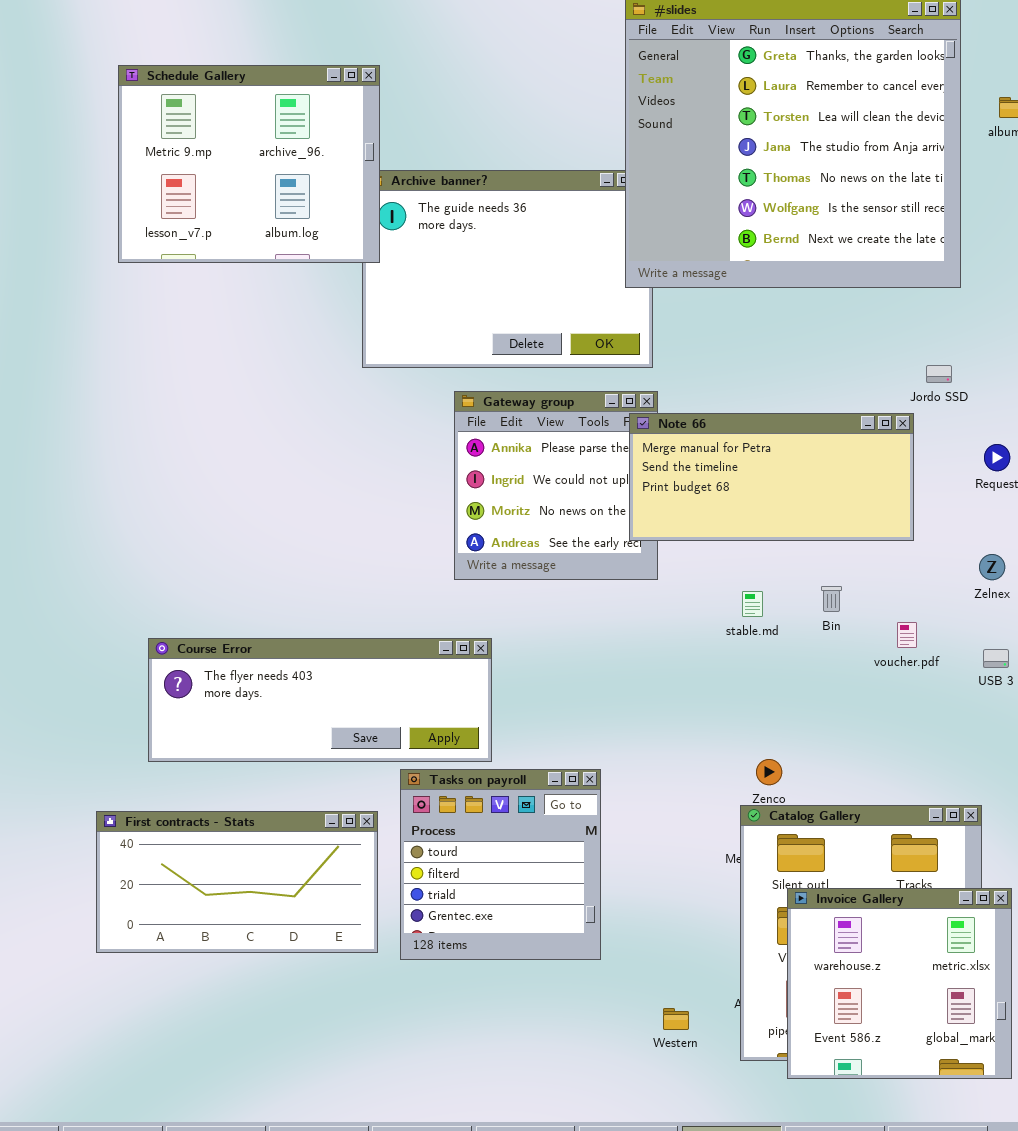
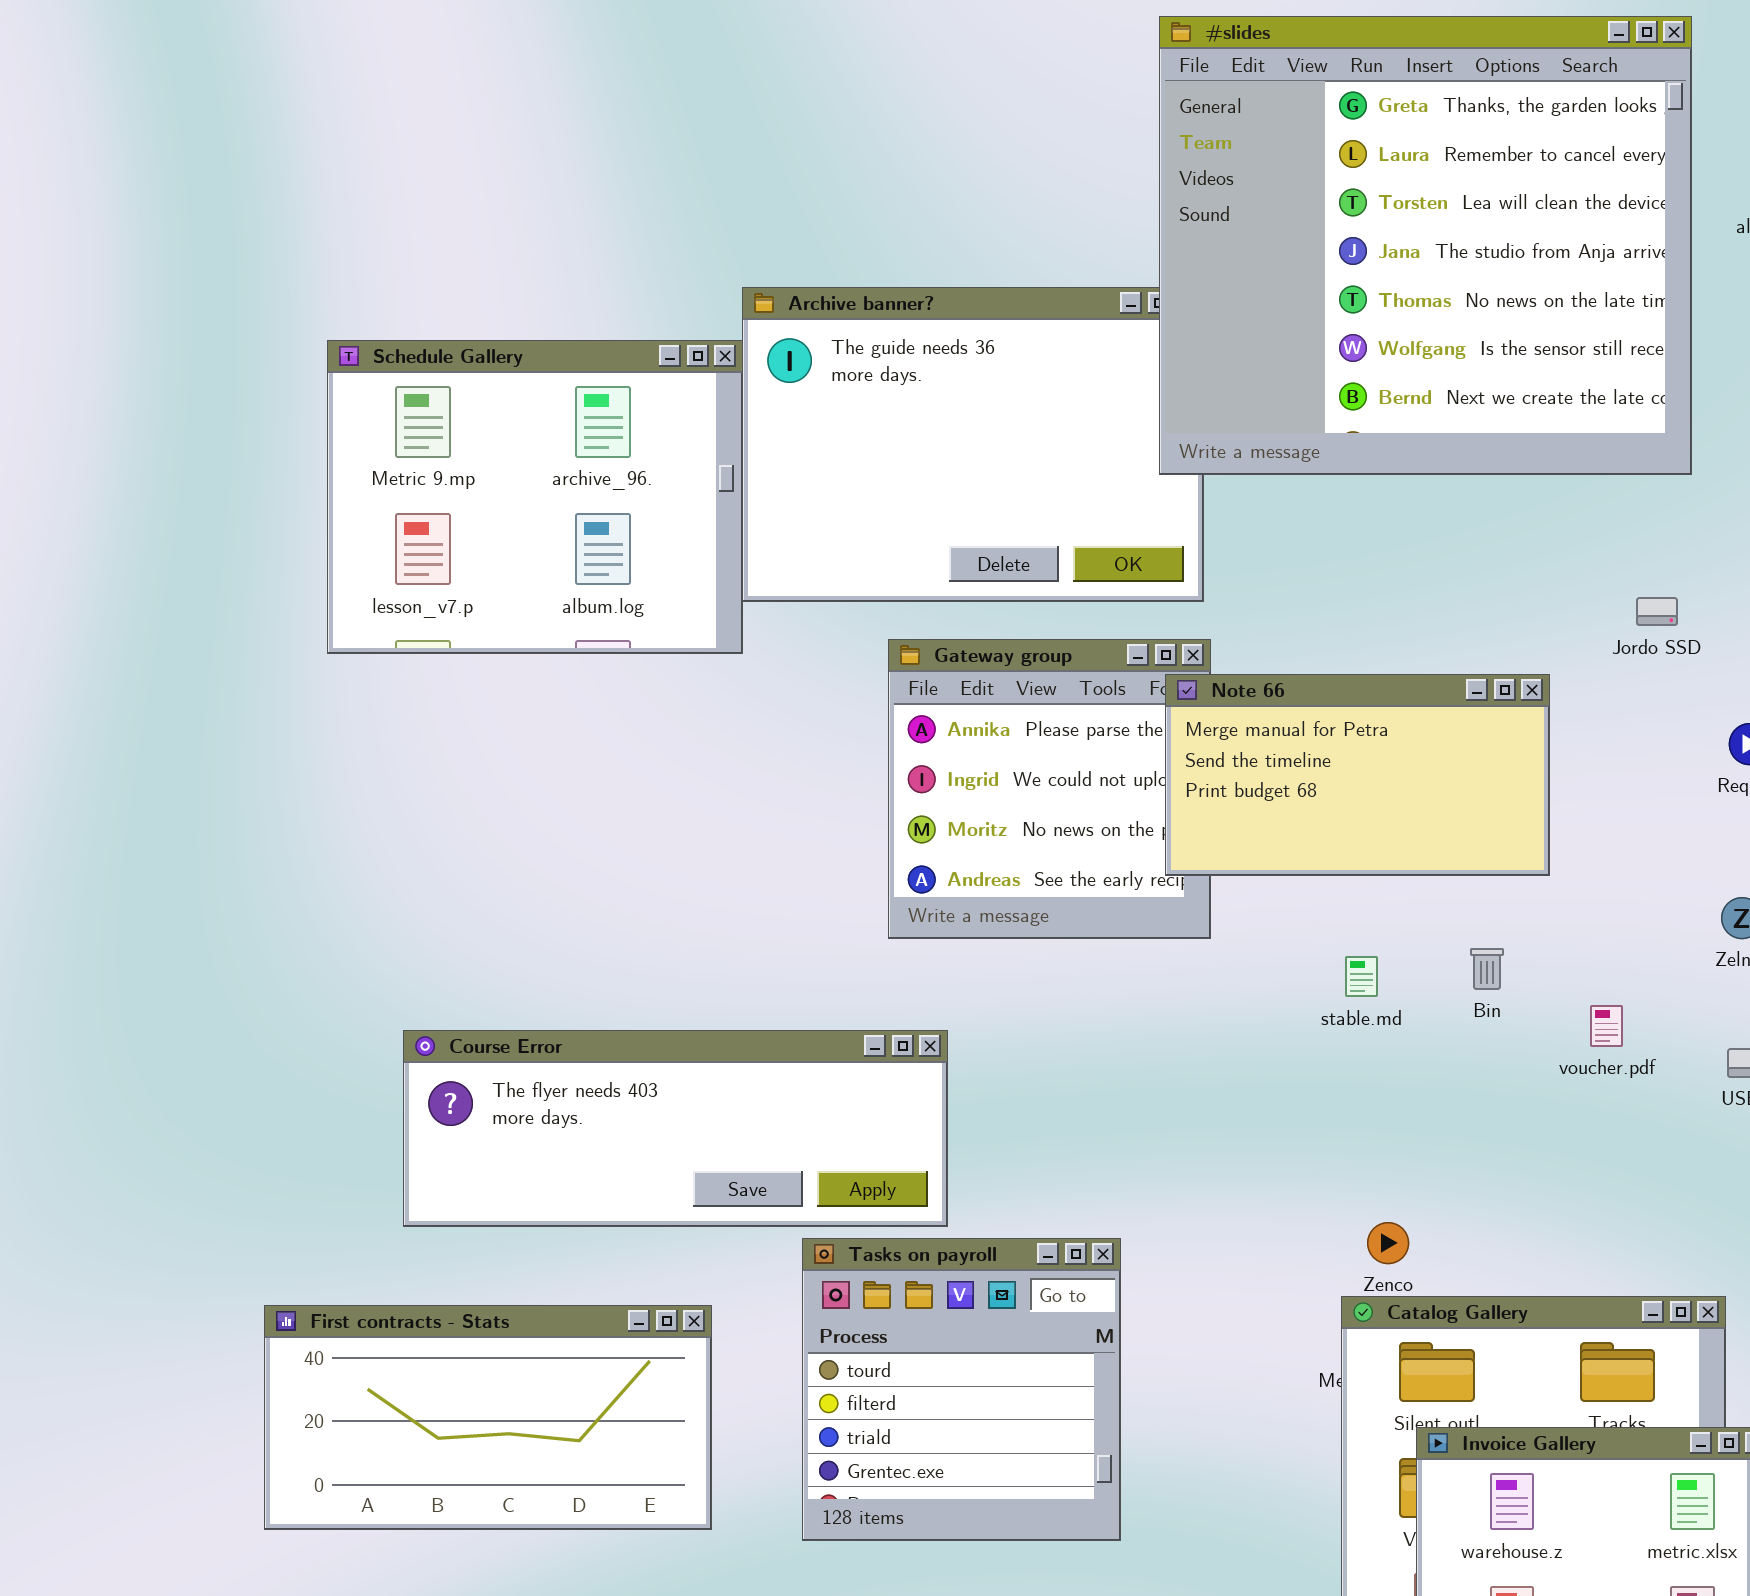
Schedule Gallery: [118,65,380,263] -> [327,340,743,654], moved
Note 66: [629,413,914,541] -> [1165,674,1550,876], resized
First contracts - Stats: [96,811,378,953] -> [264,1305,712,1530], moved

